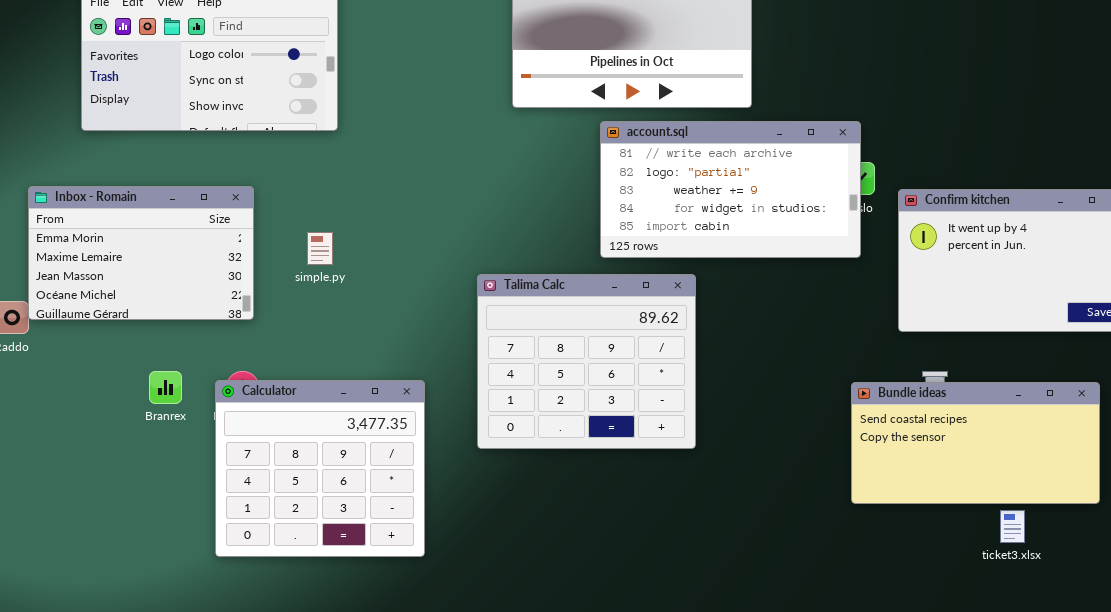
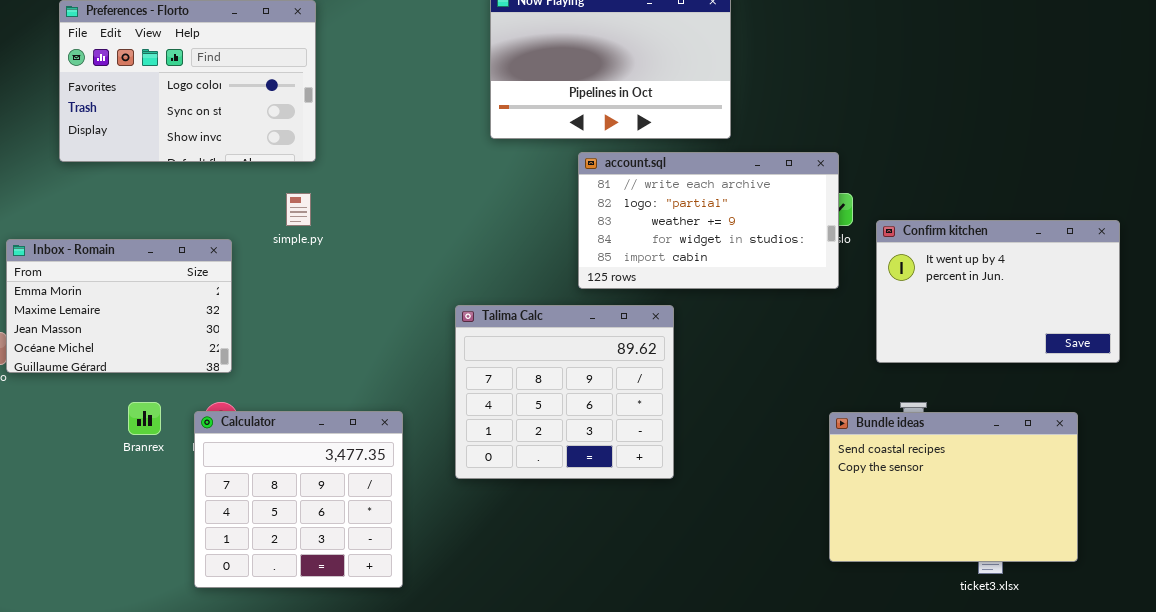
Inbox - Romain: [28,186,254,320] -> [6,239,232,373], moved
simple.py: [307,232,333,265] -> [286,193,311,226], moved
Bundle ideas: [851,382,1100,504] -> [829,412,1078,562], resized

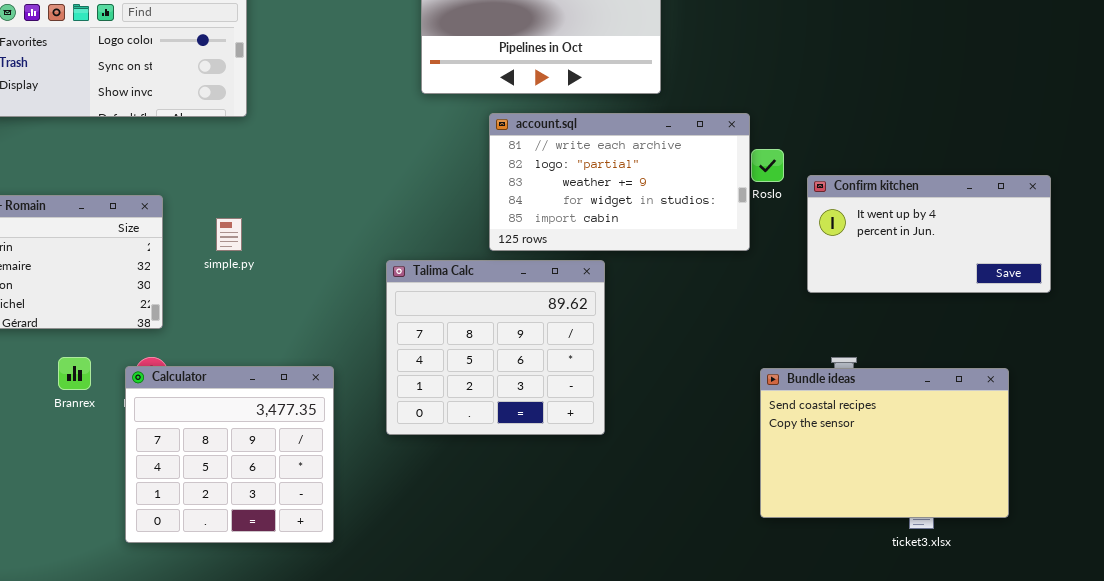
account.sql: [578,152,839,289] -> [489,113,750,251], moved
simple.py: [286,193,311,226] -> [216,218,242,251], moved
Confirm kitchen: [876,220,1120,363] -> [807,175,1051,293], resized

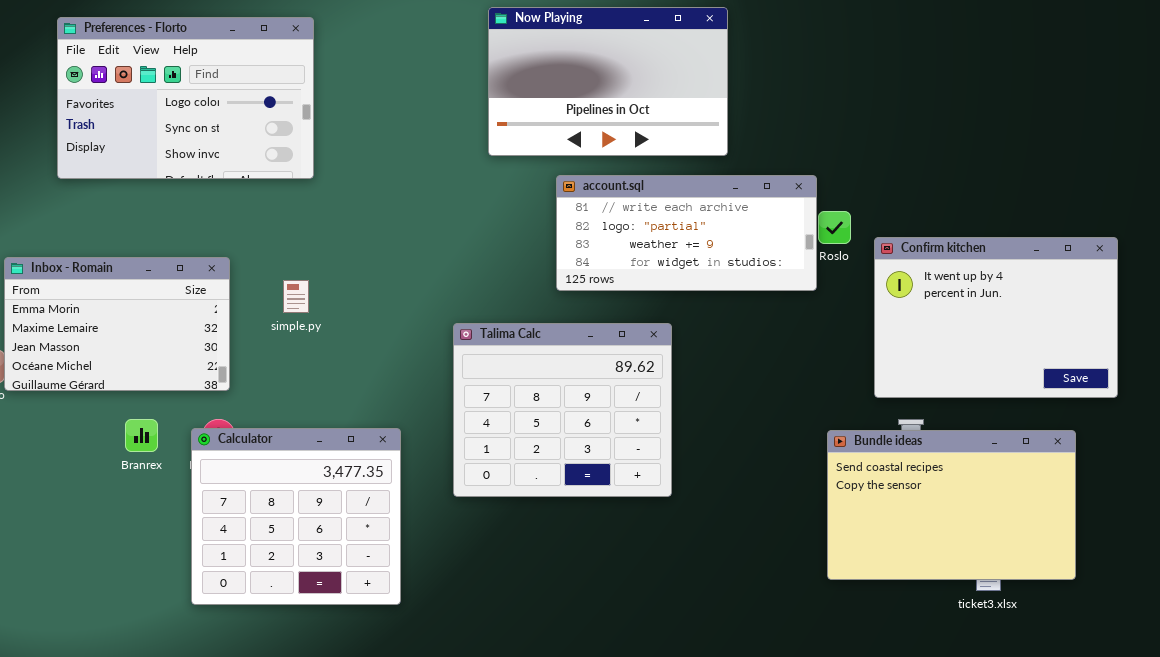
account.sql: [489,113,750,251] -> [556,175,817,291], resized
Confirm kitchen: [807,175,1051,293] -> [874,237,1118,398], resized

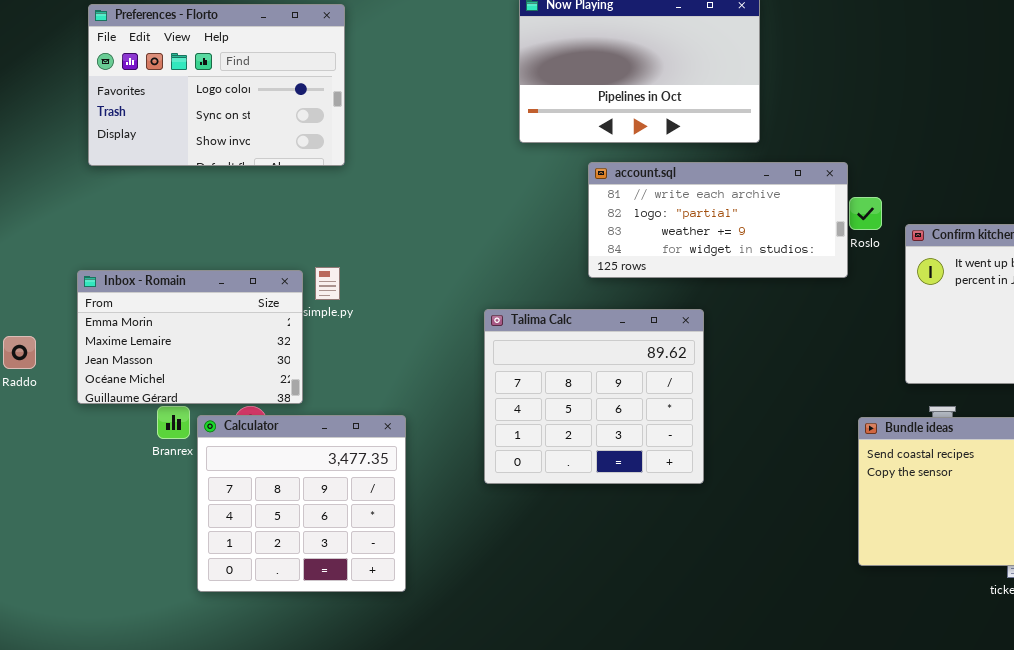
Inbox - Romain: [4,257,230,391] -> [77,270,303,404], moved
Calculator: [191,428,401,605] -> [197,415,406,592], moved

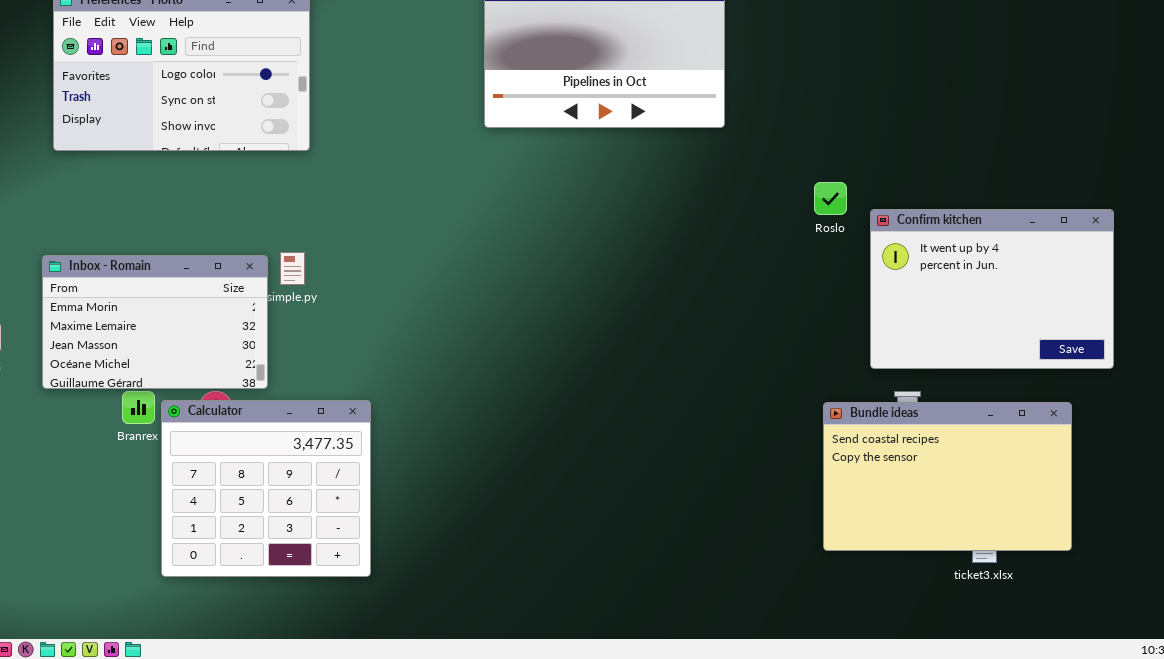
account.sql: [588,162,848,278] -> none, closed
Talima Calc: [484,309,704,484] -> none, closed

